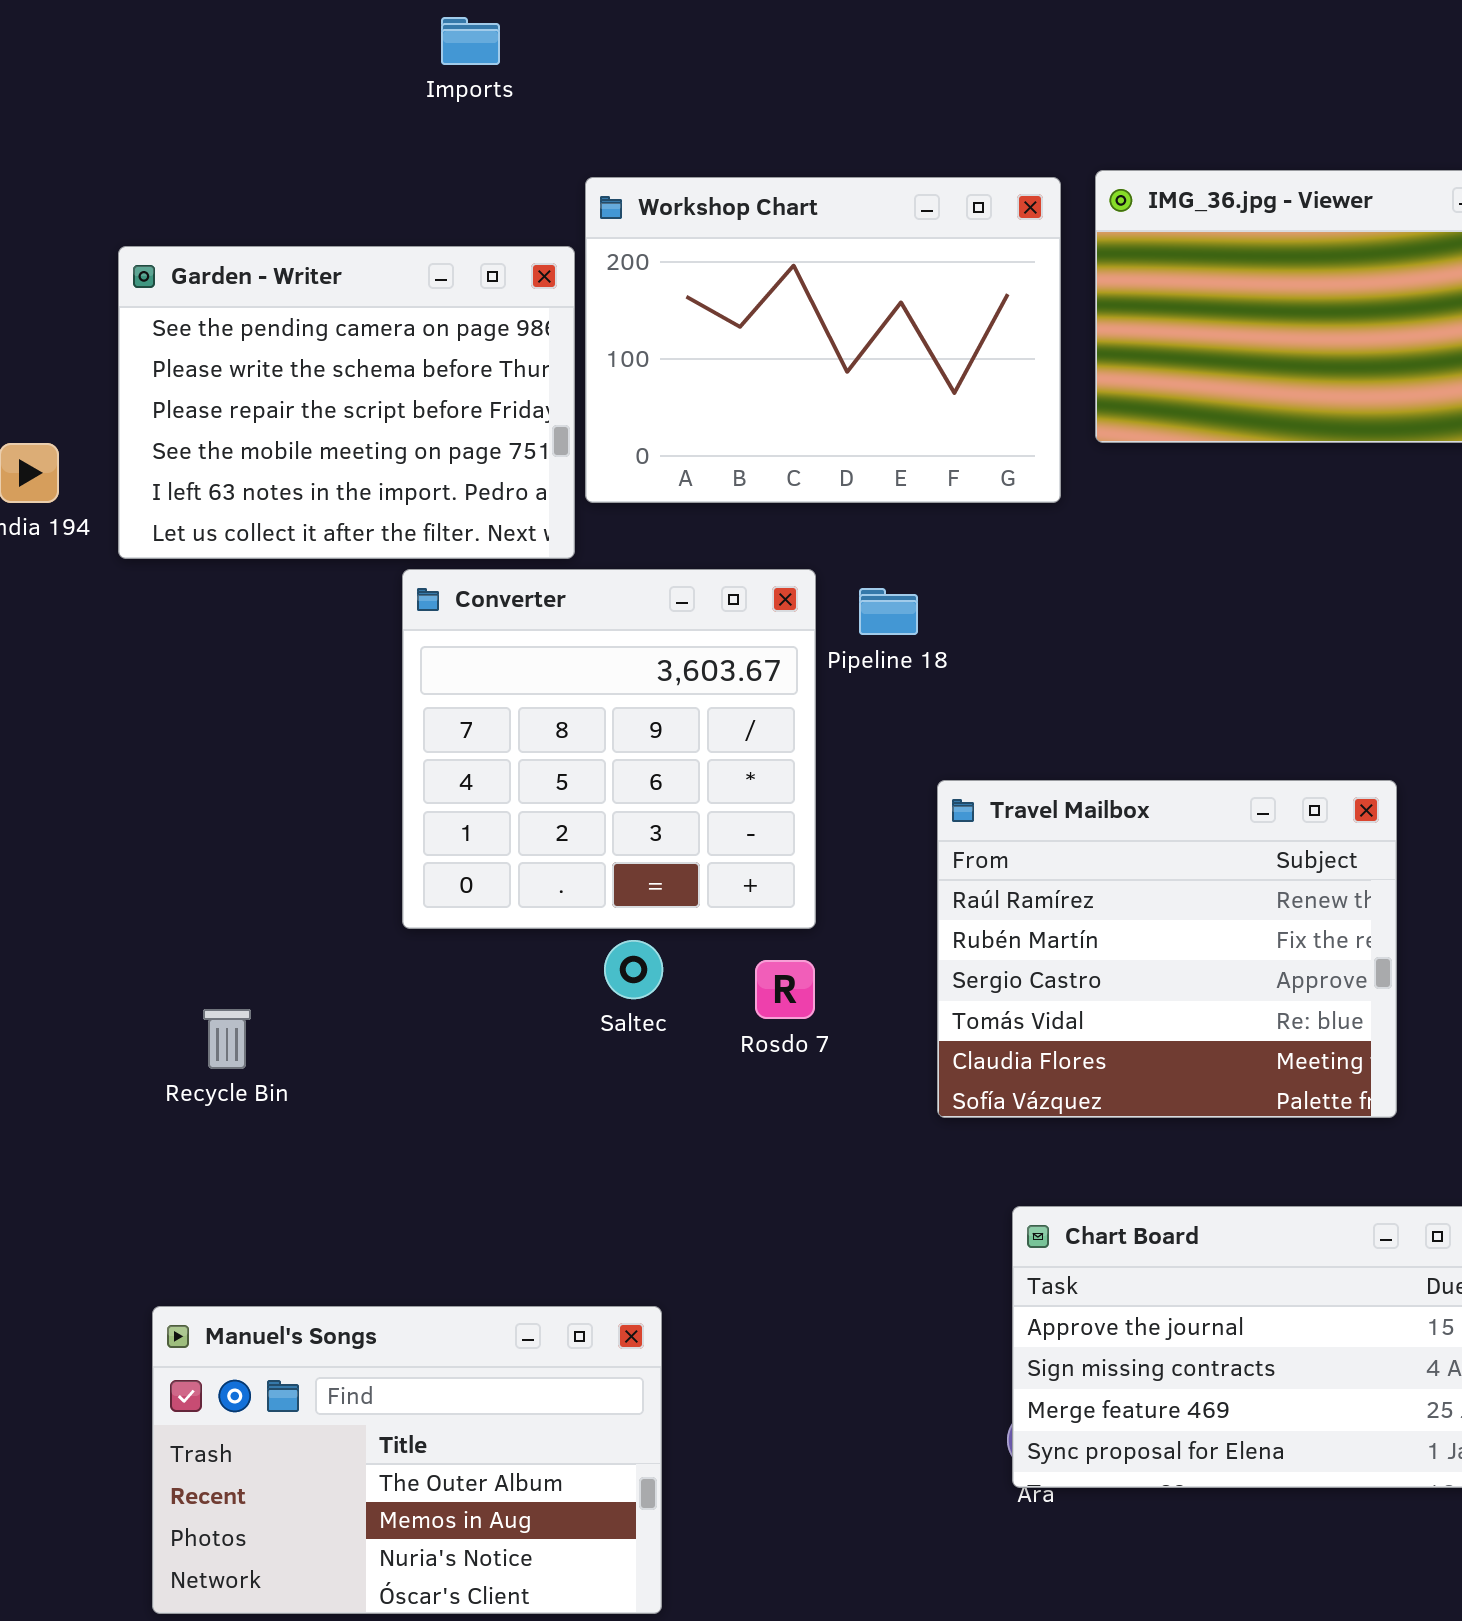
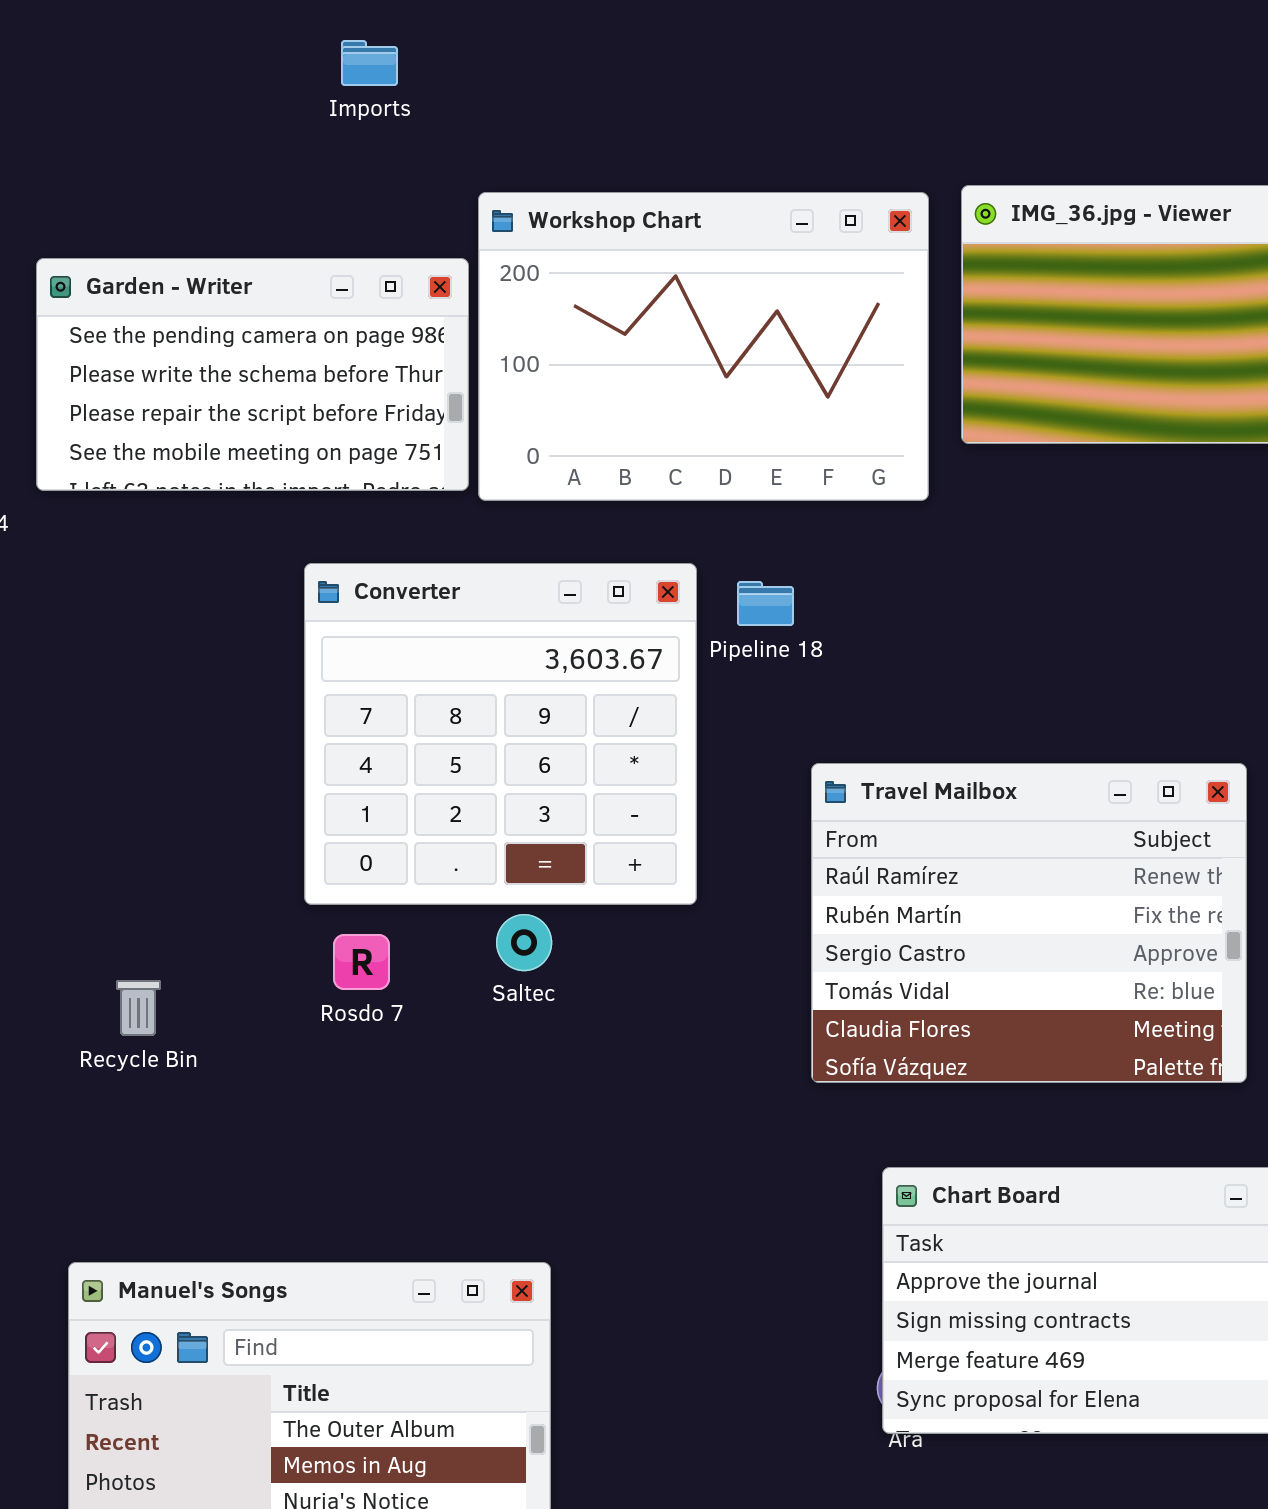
Garden - Writer: [118,246,575,559] -> [36,258,469,491], resized
Rosdo 7: [755,960,815,1019] -> [333,934,390,990], moved

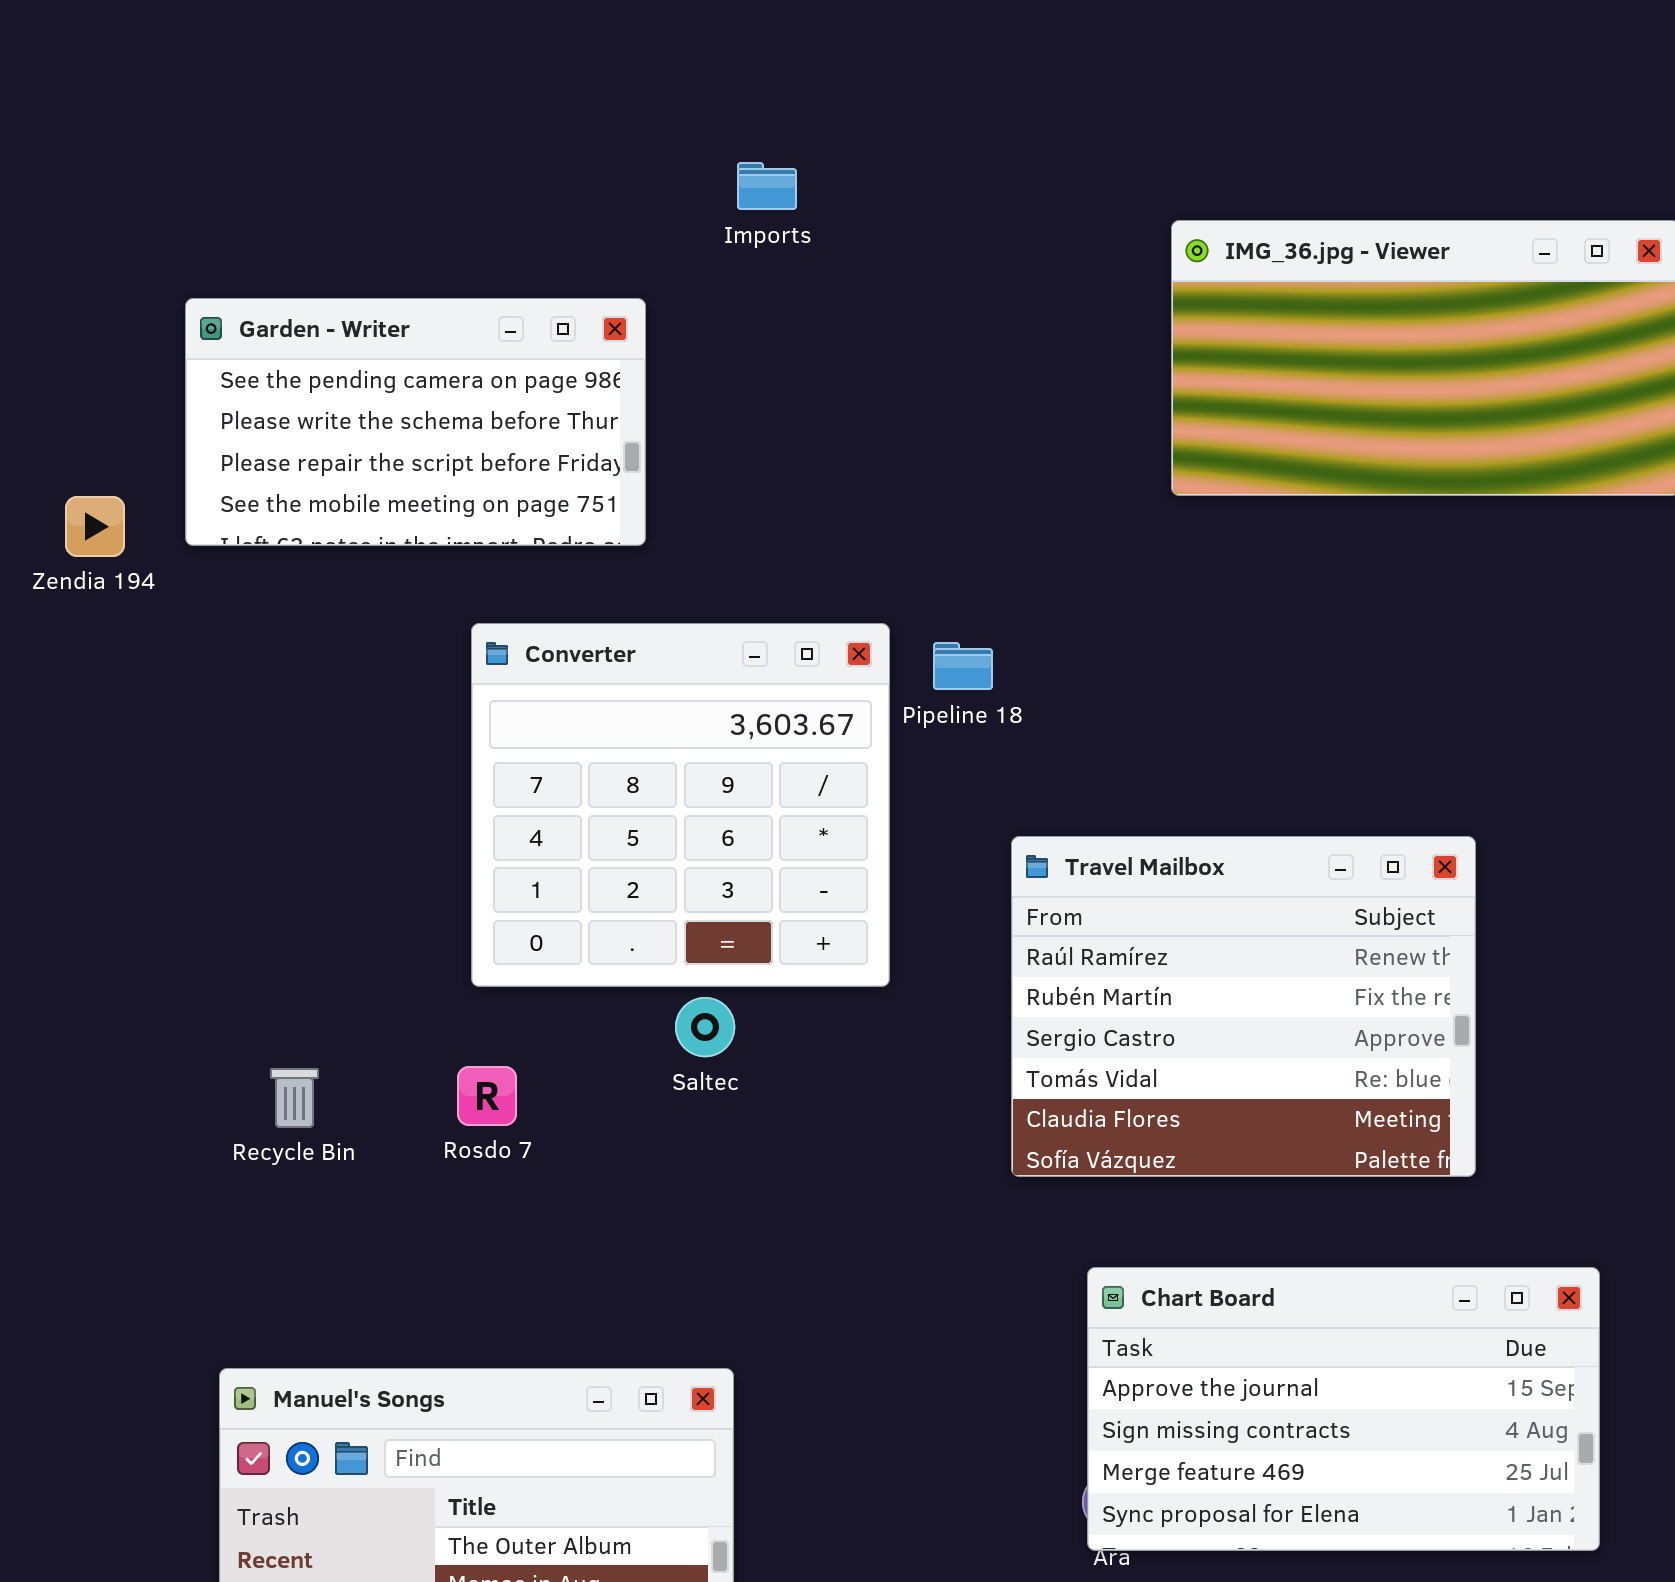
Imports: [341,40,398,86] -> [737,162,797,210], moved
Workshop Chart: [478,192,929,501] -> none, closed
Rosdo 7: [333,934,390,990] -> [457,1066,517,1126], moved

